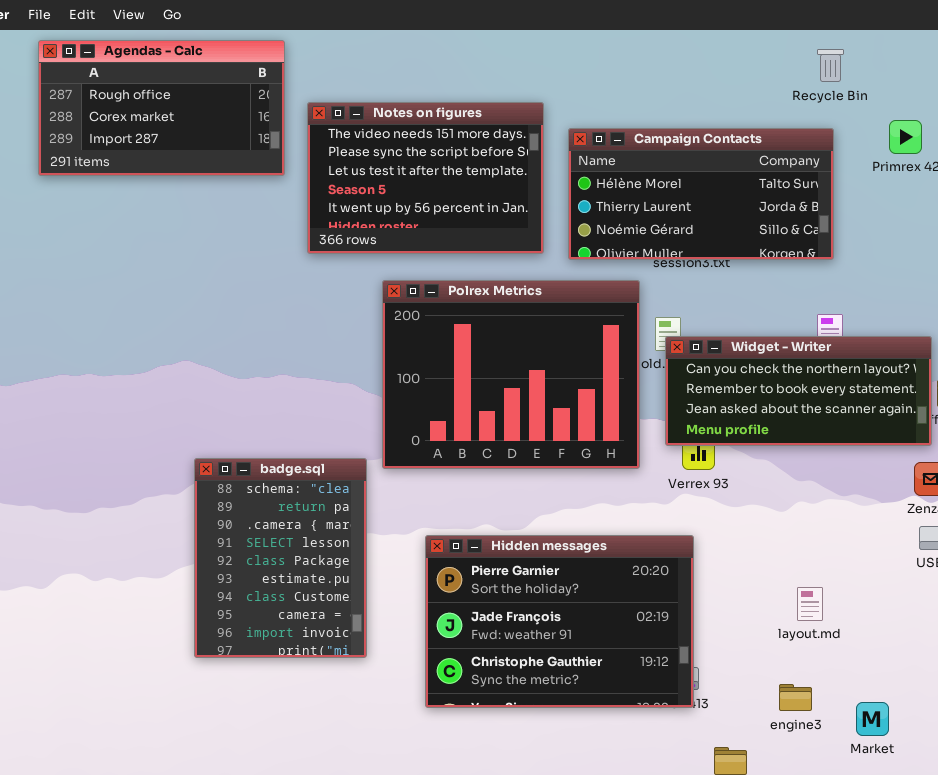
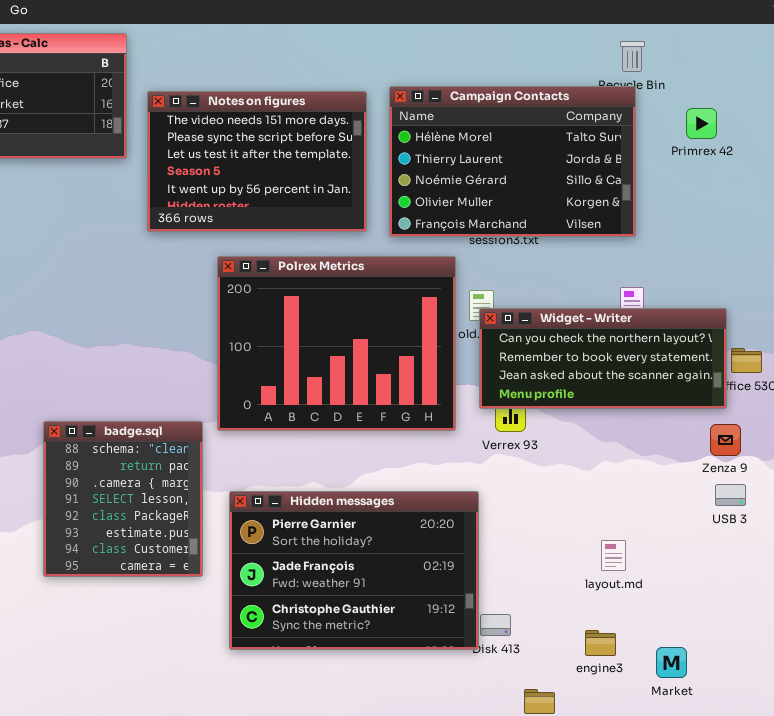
Campaign Contacts: [568,128,834,260] -> [389,86,636,237], resized
badge.sql: [194,458,367,658] -> [43,421,203,577], resized
Hidden messages: [425,535,694,708] -> [229,491,479,650], moved

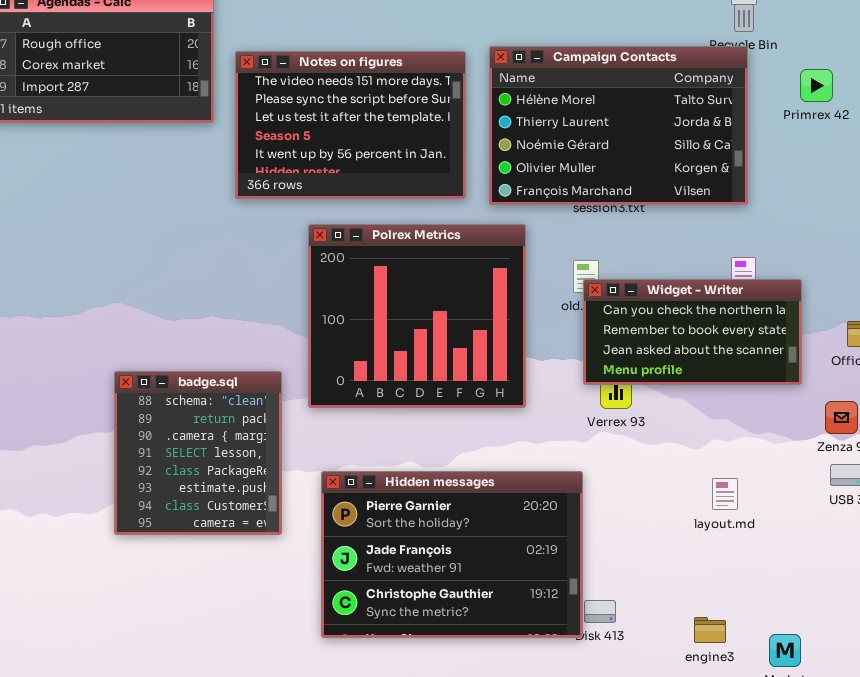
Polrex Metrics: [217,256,456,431] -> [308,224,526,408], resized
Widget - Writer: [479,308,727,409] -> [583,279,802,385], resized
badge.sql: [43,421,203,577] -> [114,371,282,535], moved
layout.md: [601,540,626,571] -> [712,478,738,510], moved

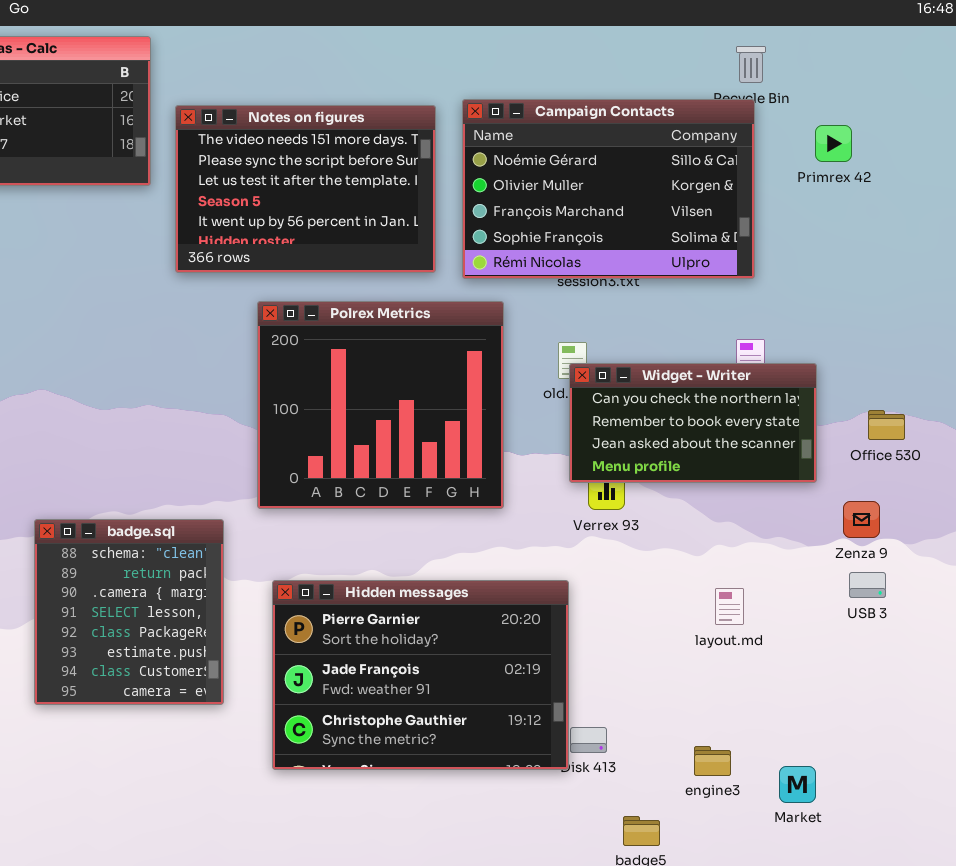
Campaign Contacts: [489,46,748,205] -> [462,99,755,279], scrolled down 2 rows
badge.sql: [114,371,282,535] -> [34,519,224,705], moved

